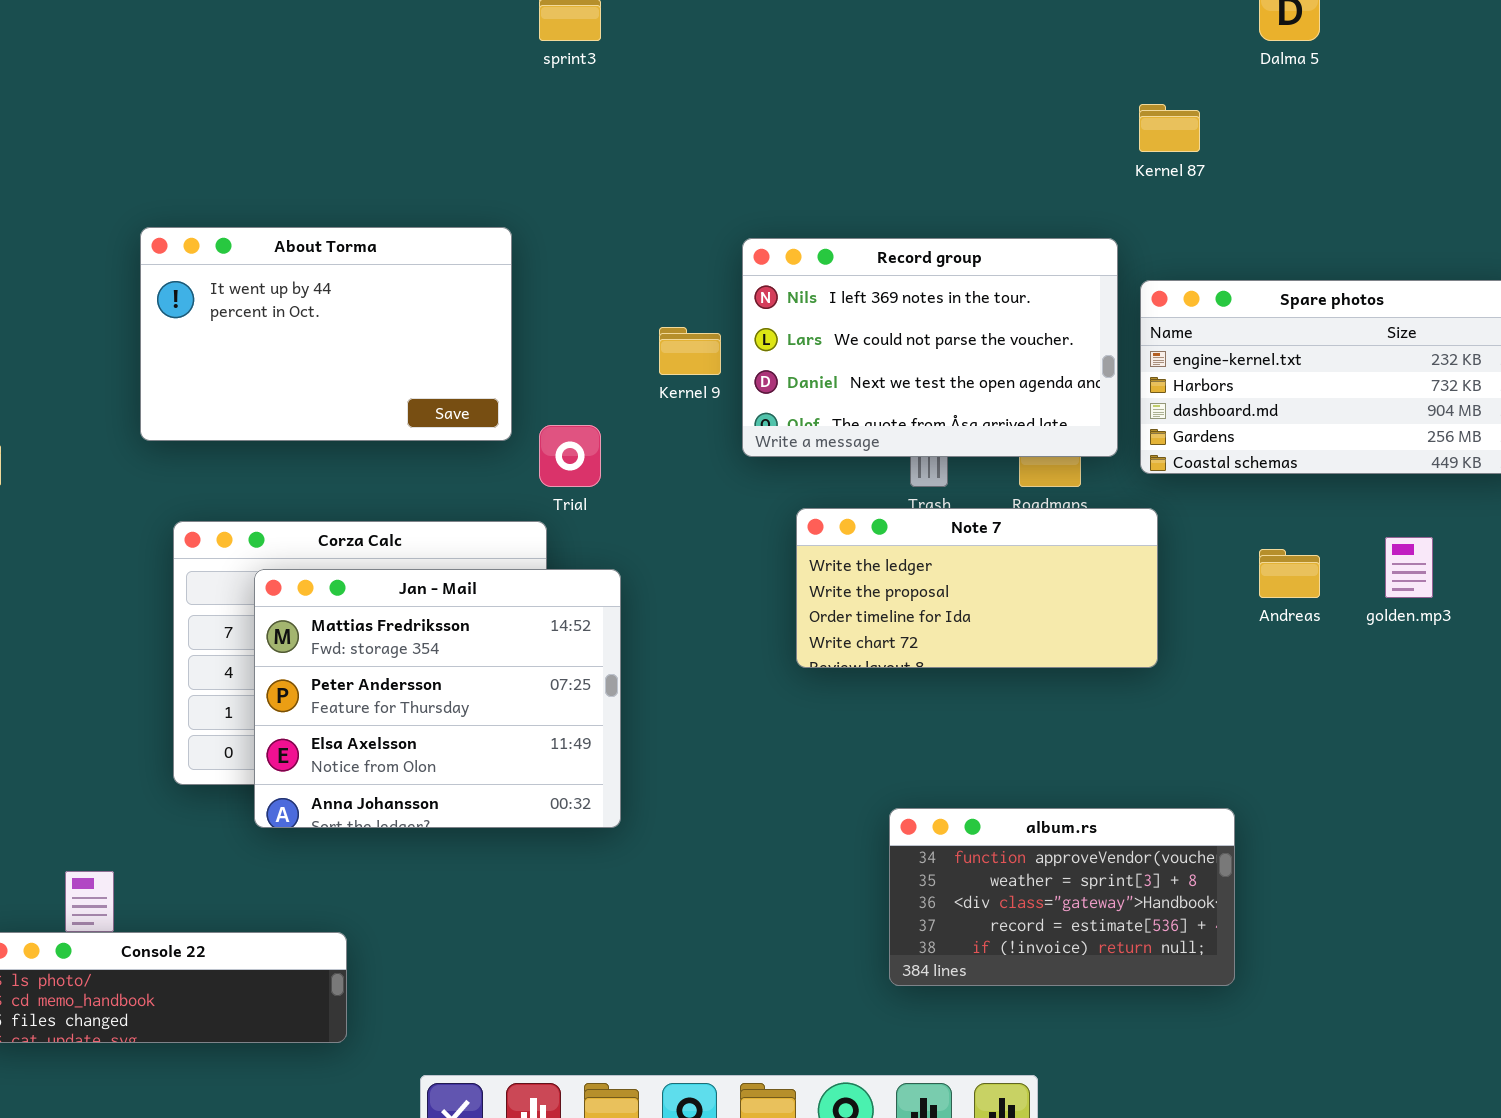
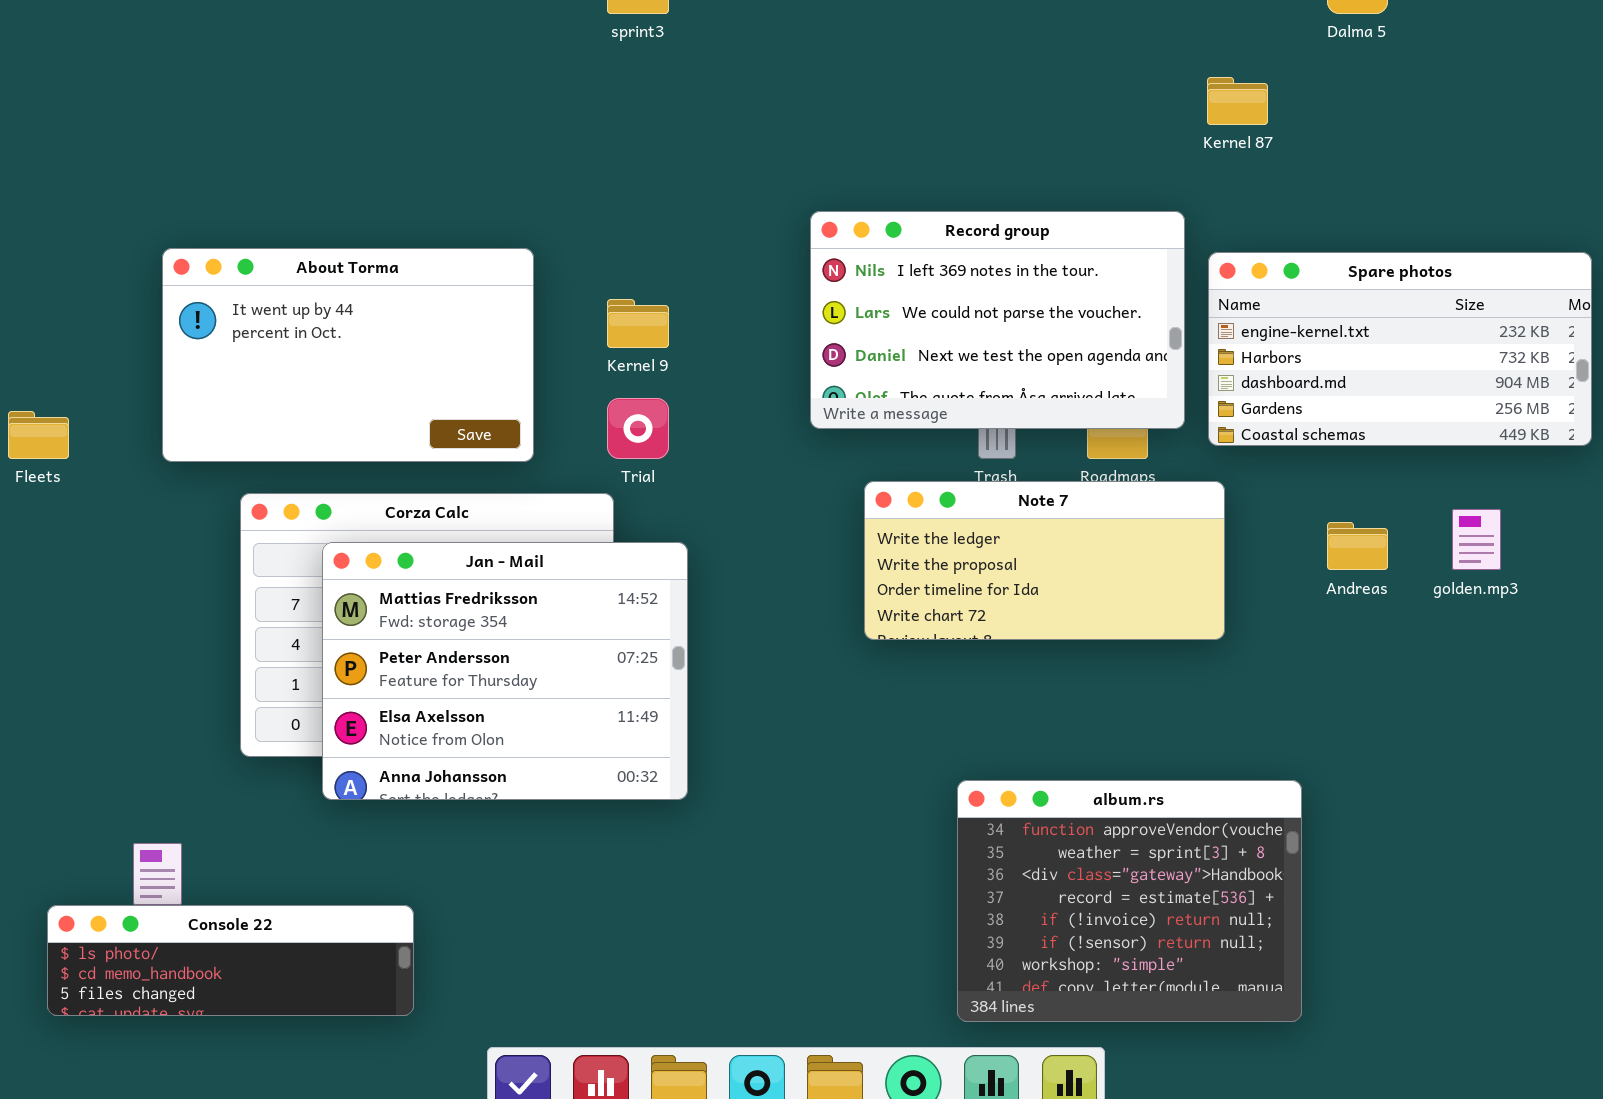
About Torma: [140,227,512,441] -> [162,248,534,462], moved
Kernel 9: [659,327,721,375] -> [607,299,669,348], moved
album.rs: [889,808,1235,986] -> [957,780,1302,1022], resized

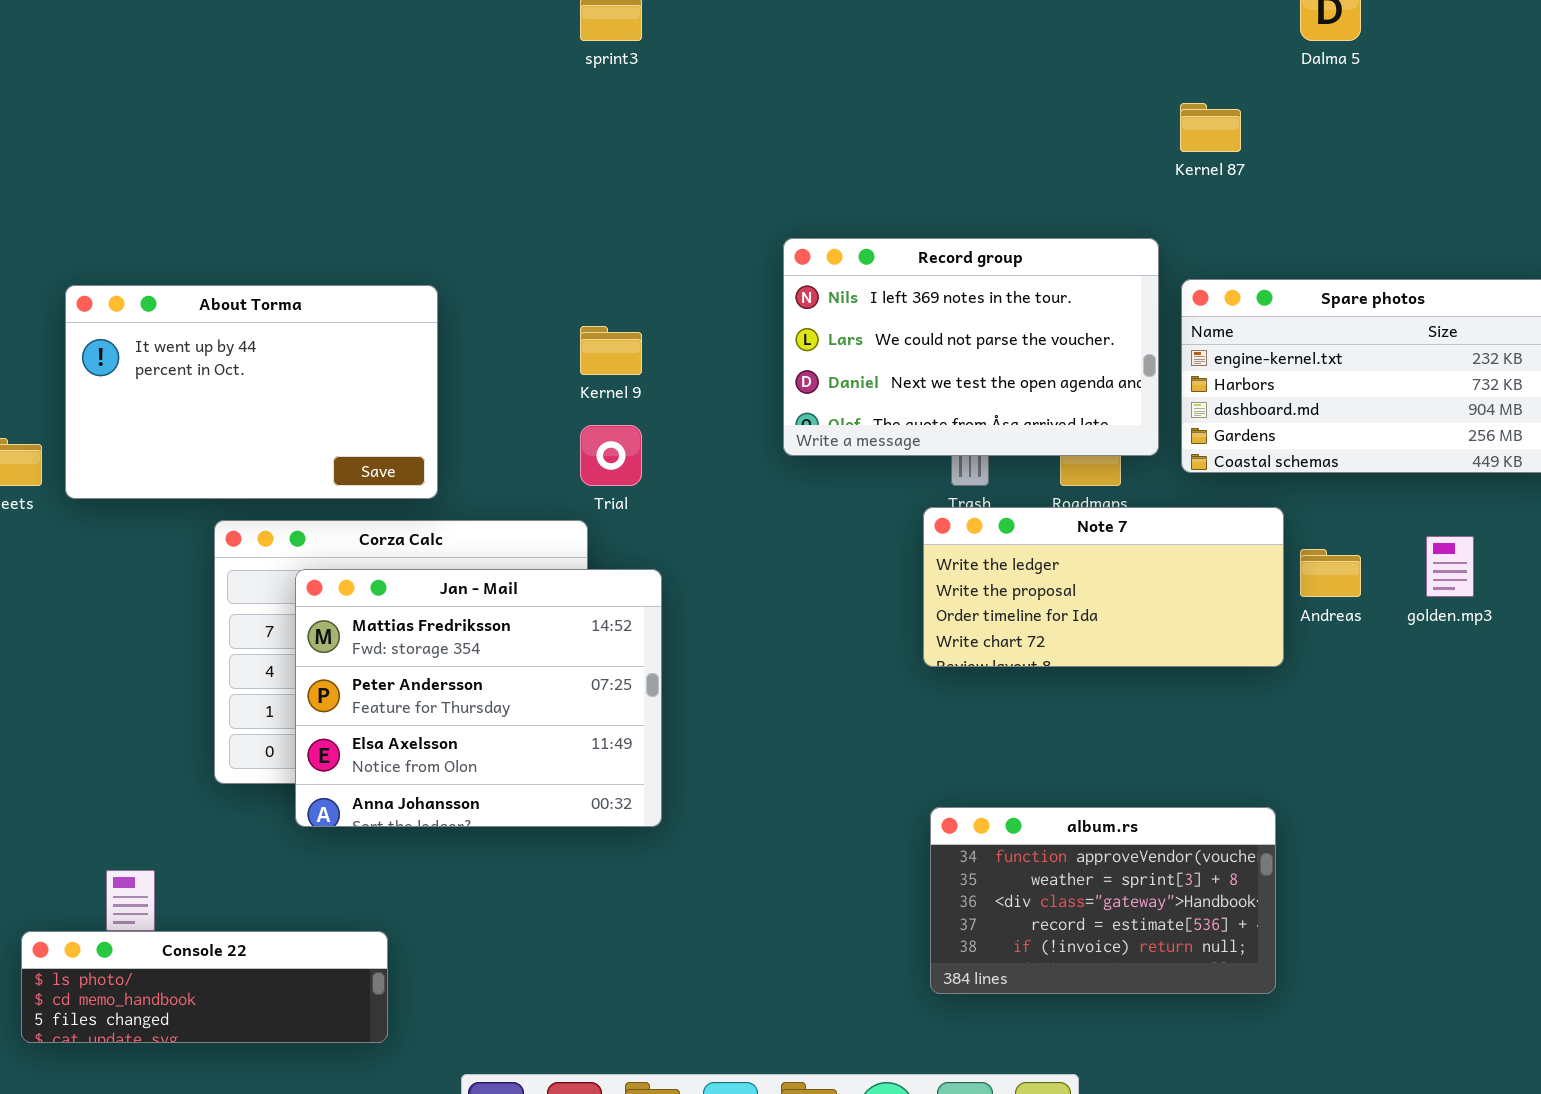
About Torma: [162,248,534,462] -> [65,285,438,499], moved
Note 7: [864,481,1225,640] -> [923,507,1284,667], moved
album.rs: [957,780,1302,1022] -> [930,807,1276,994], resized

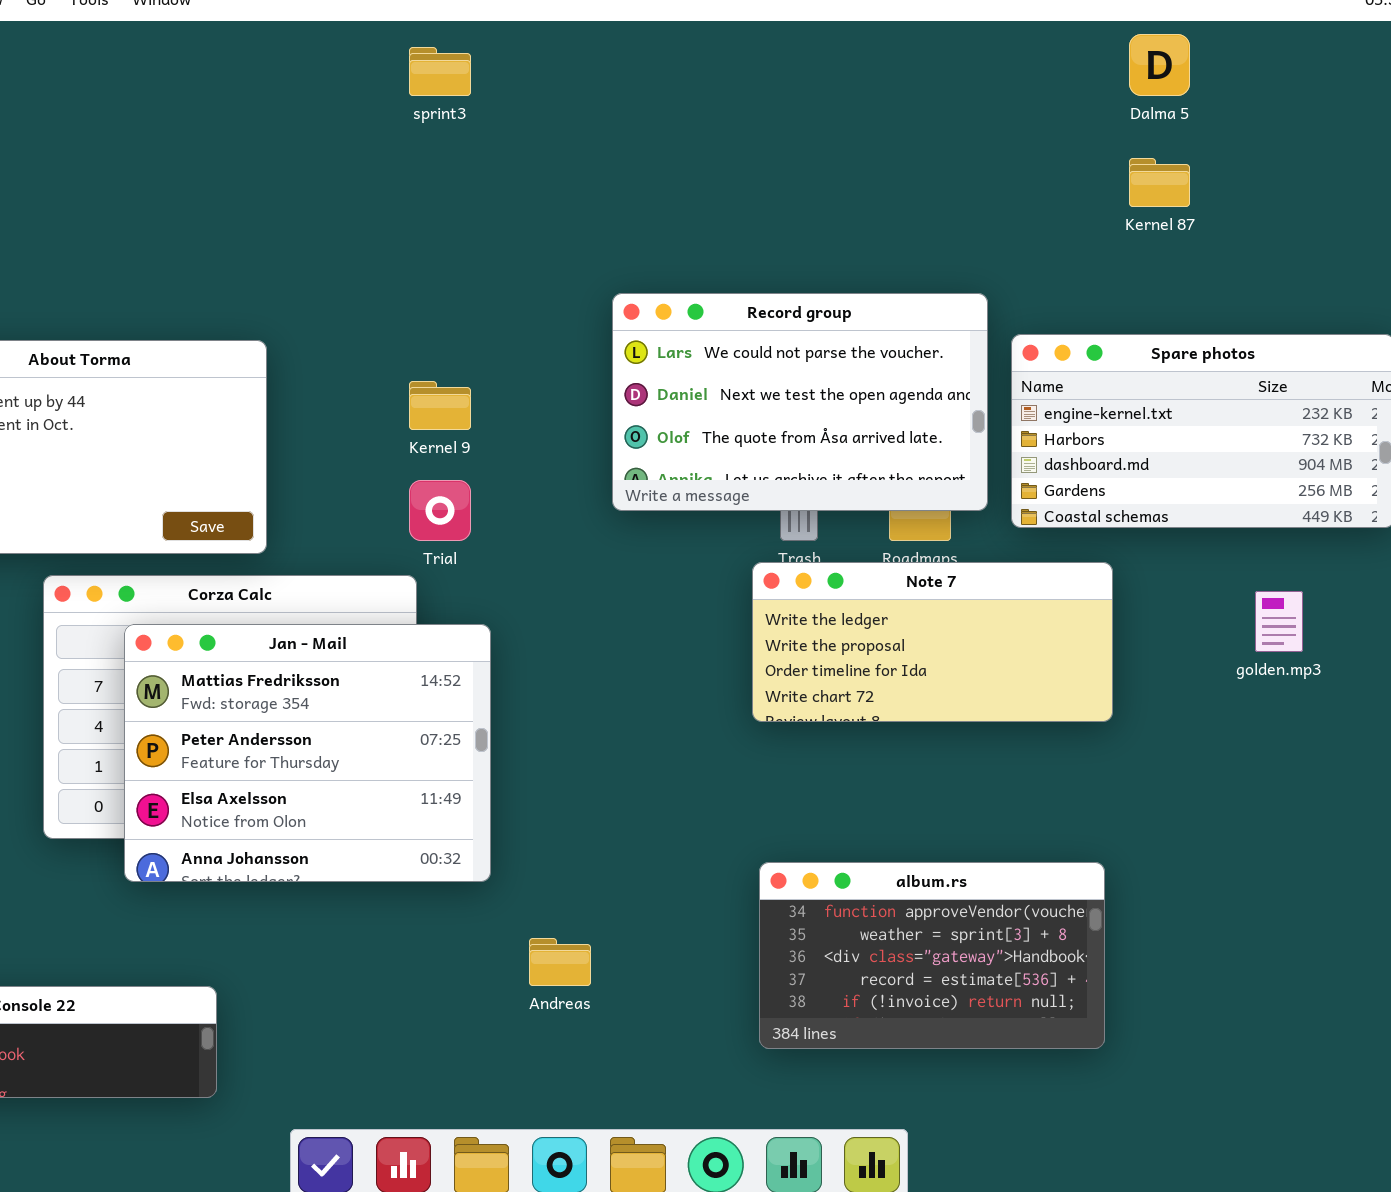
Kernel 87: [1180,103,1241,152] -> [1129,158,1190,207], moved
Record group: [783,238,1159,456] -> [612,293,988,511], scrolled down 1 row
Andreas: [1300,549,1361,597] -> [529,938,591,986], moved

